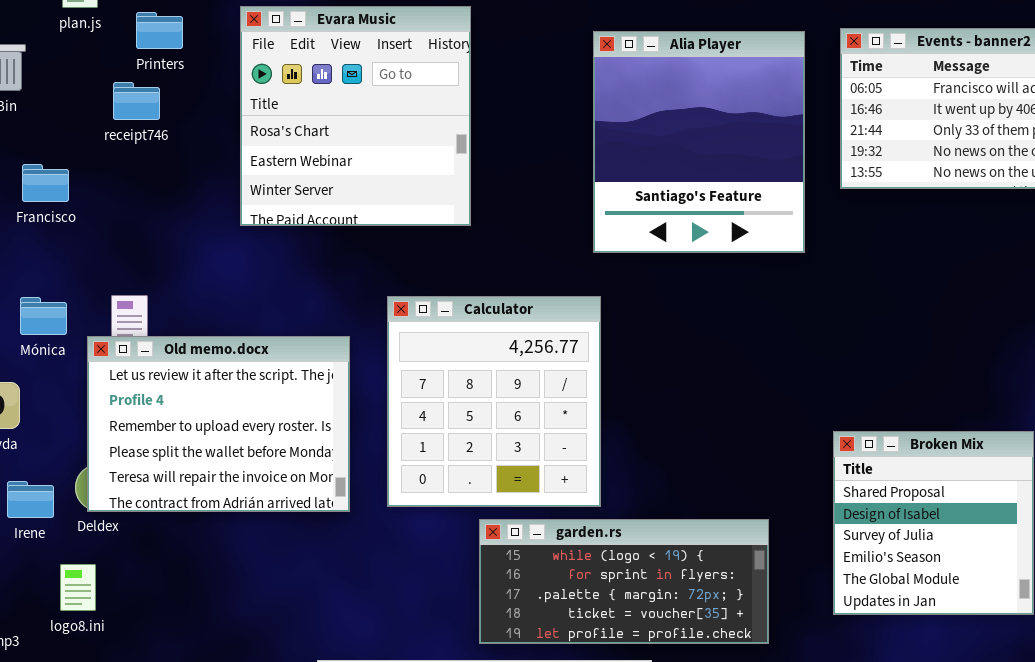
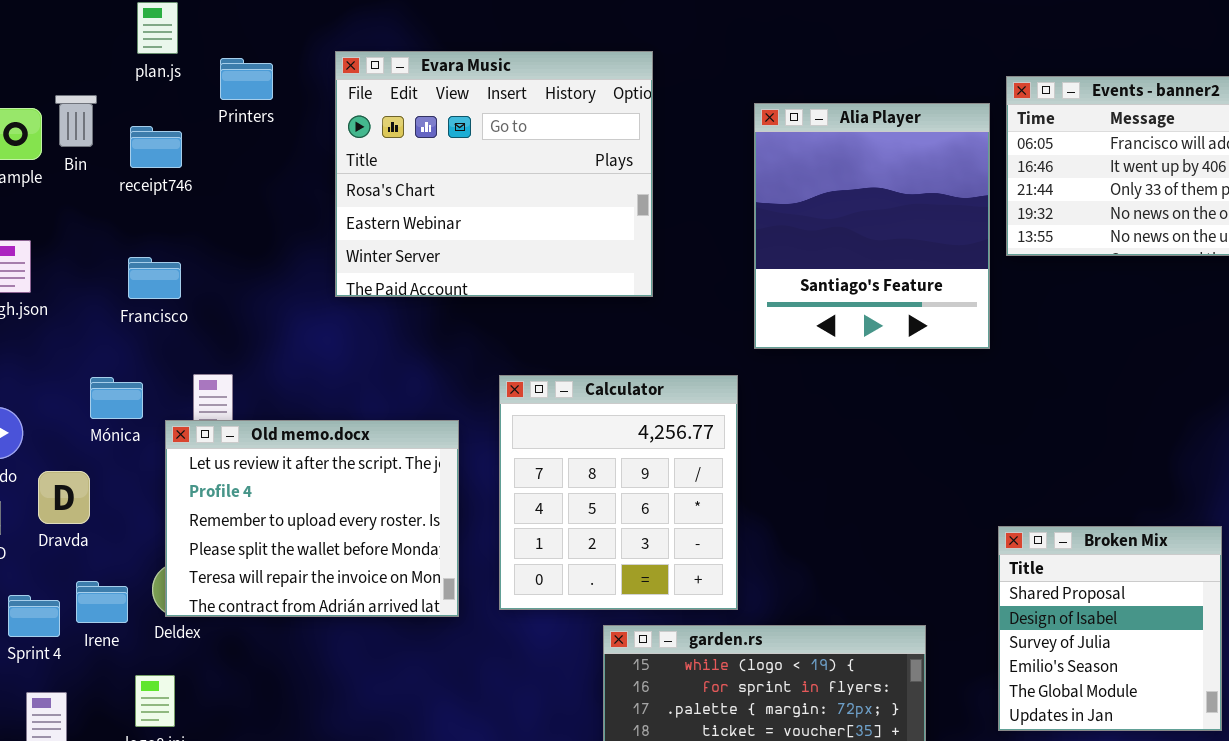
Evara Music: [240,6,471,226] -> [335,51,653,297], resized
Alia Player: [593,31,805,253] -> [754,103,990,349], moved
receipt746: [113,82,160,120] -> [130,126,182,168], moved
Francisco: [22,164,69,202] -> [128,257,181,299], moved

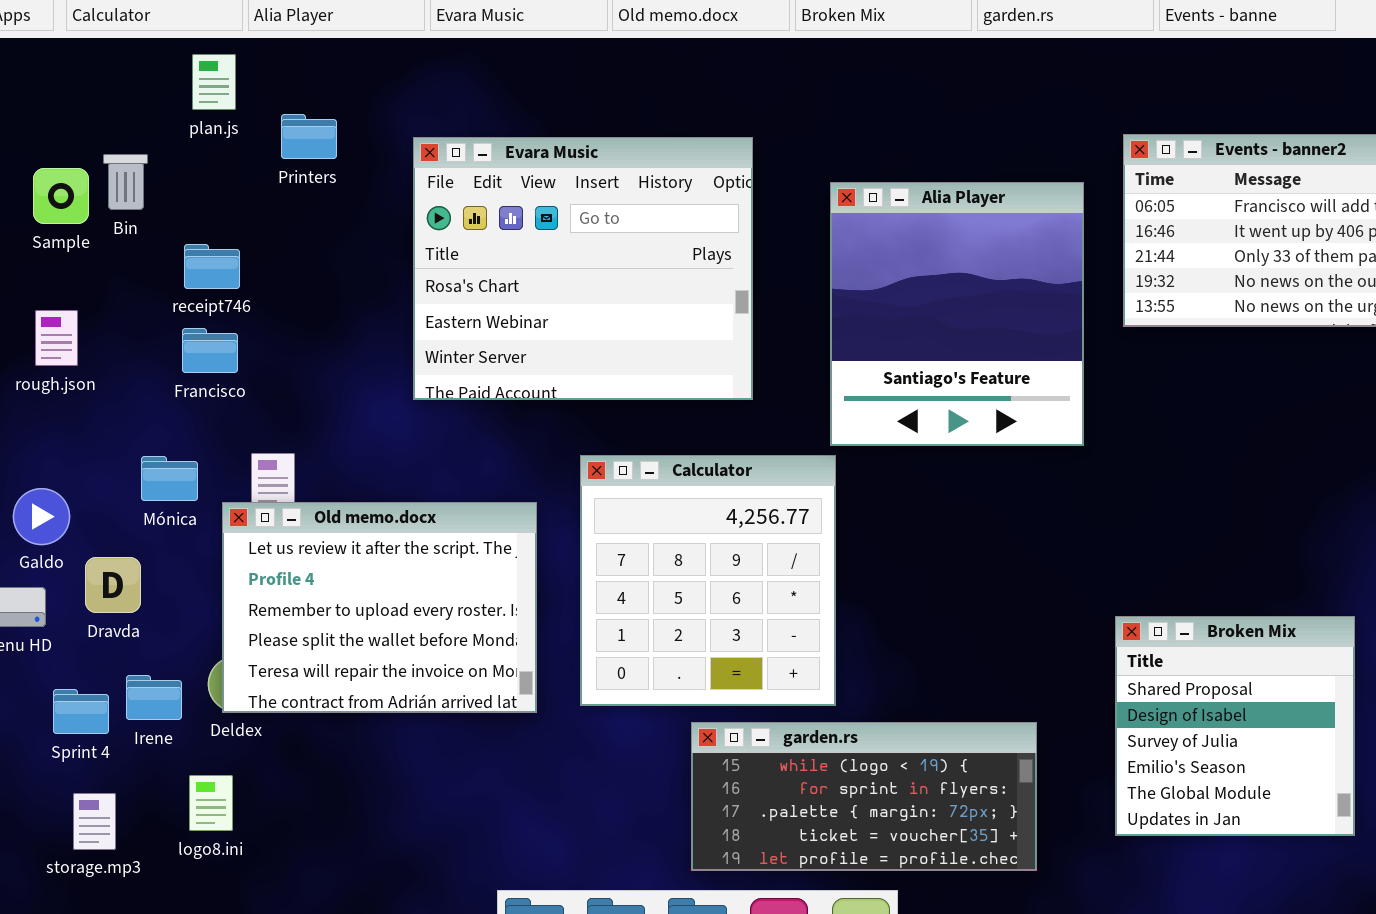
Evara Music: [335,51,653,297] -> [413,137,753,400], moved
Alia Player: [754,103,990,349] -> [830,182,1084,446], moved
receipt746: [130,126,182,168] -> [184,244,240,289], moved

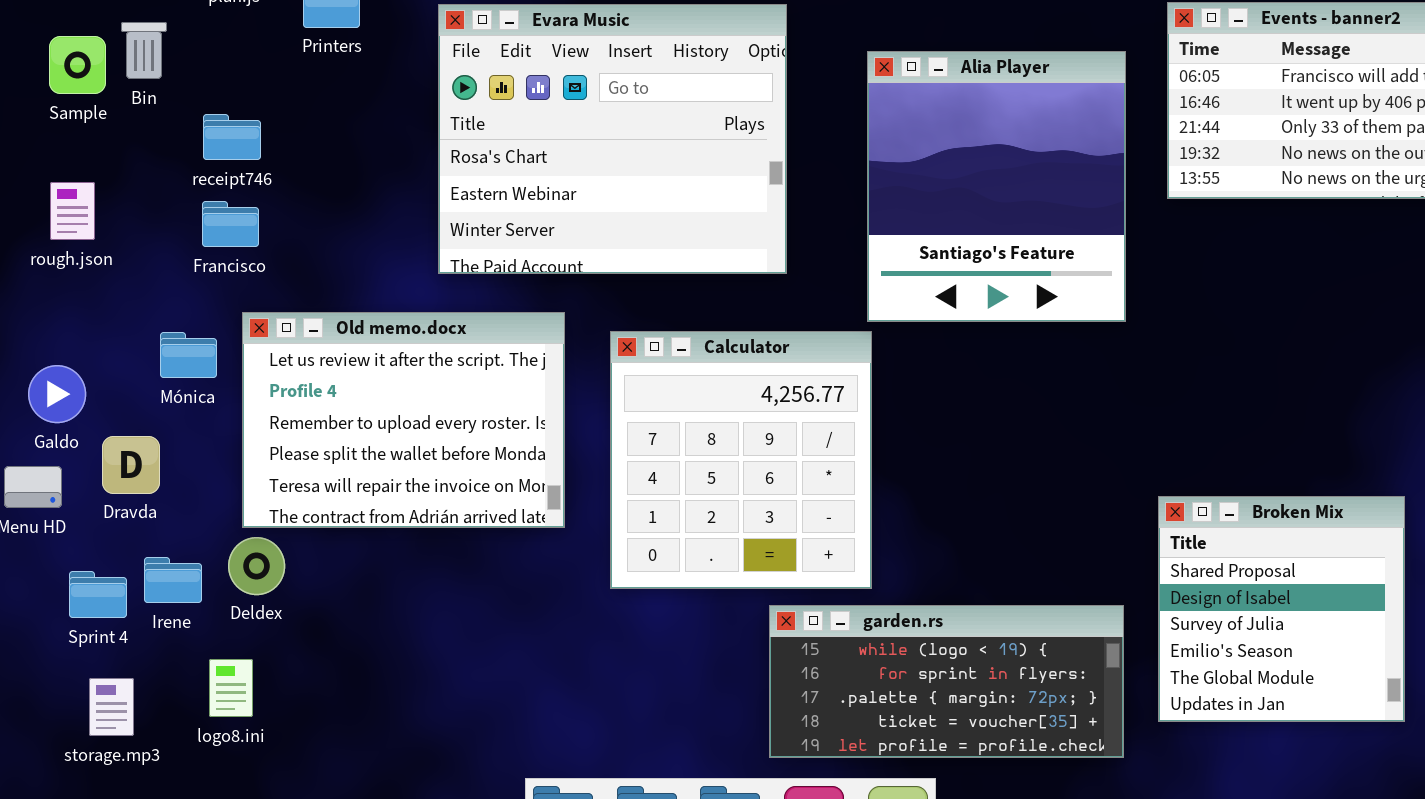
Old memo.docx: [222,502,537,713] -> [242,312,565,528], moved
garden.rs: [691,722,1037,871] -> [769,605,1124,758], moved

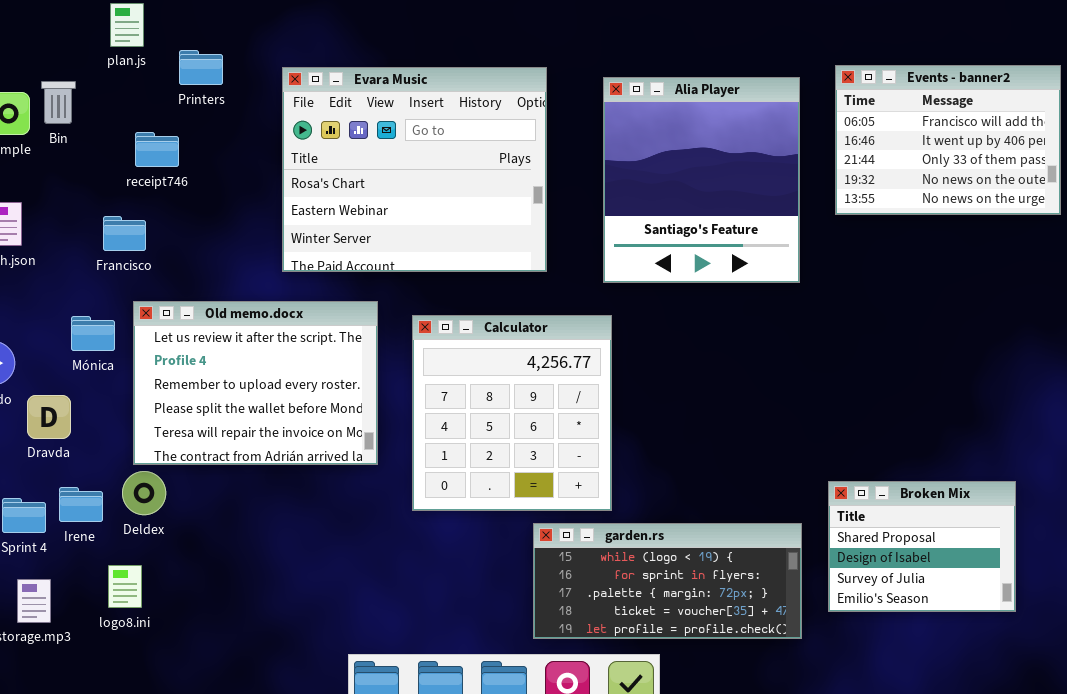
Alia Player: [867,51,1126,322] -> [603,77,800,283], moved
receipt746: [203,114,261,160] -> [135,132,179,167], moved
Broken Mix: [1158,496,1405,722] -> [828,481,1016,612], resized

